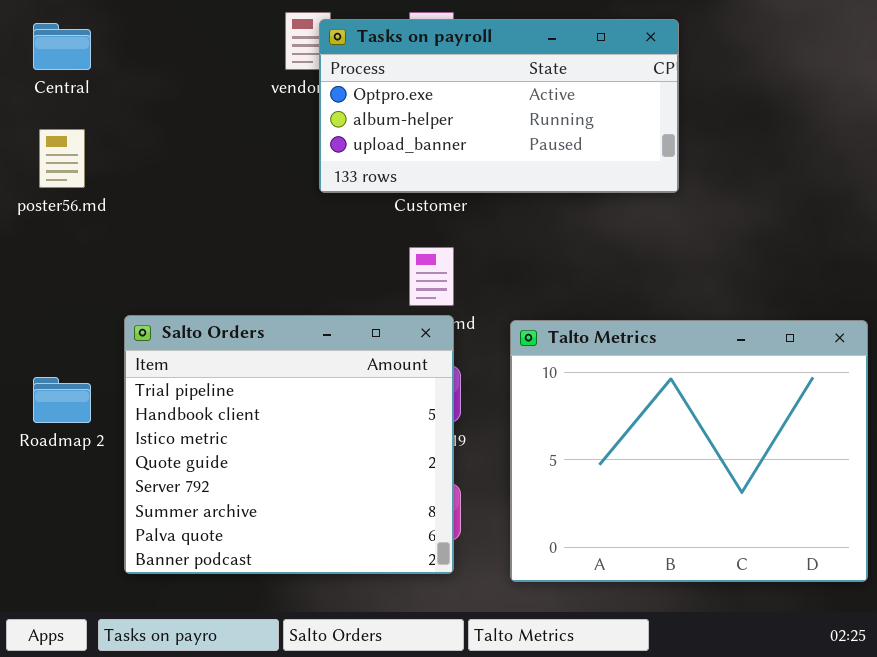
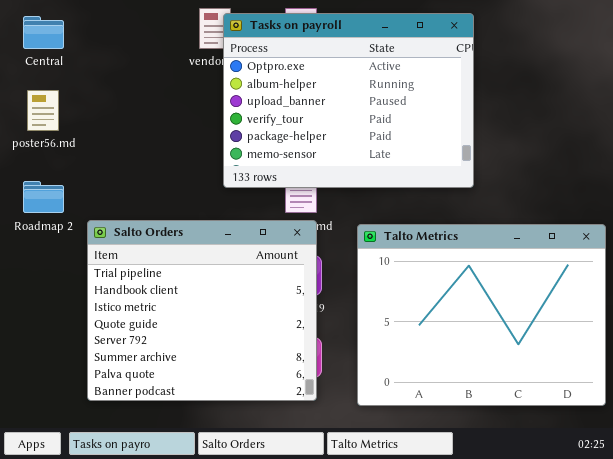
Tasks on payroll: [319,19,679,193] -> [223,13,474,188], resized
Roadmap 2: [33,377,91,423] -> [23,181,64,213], moved

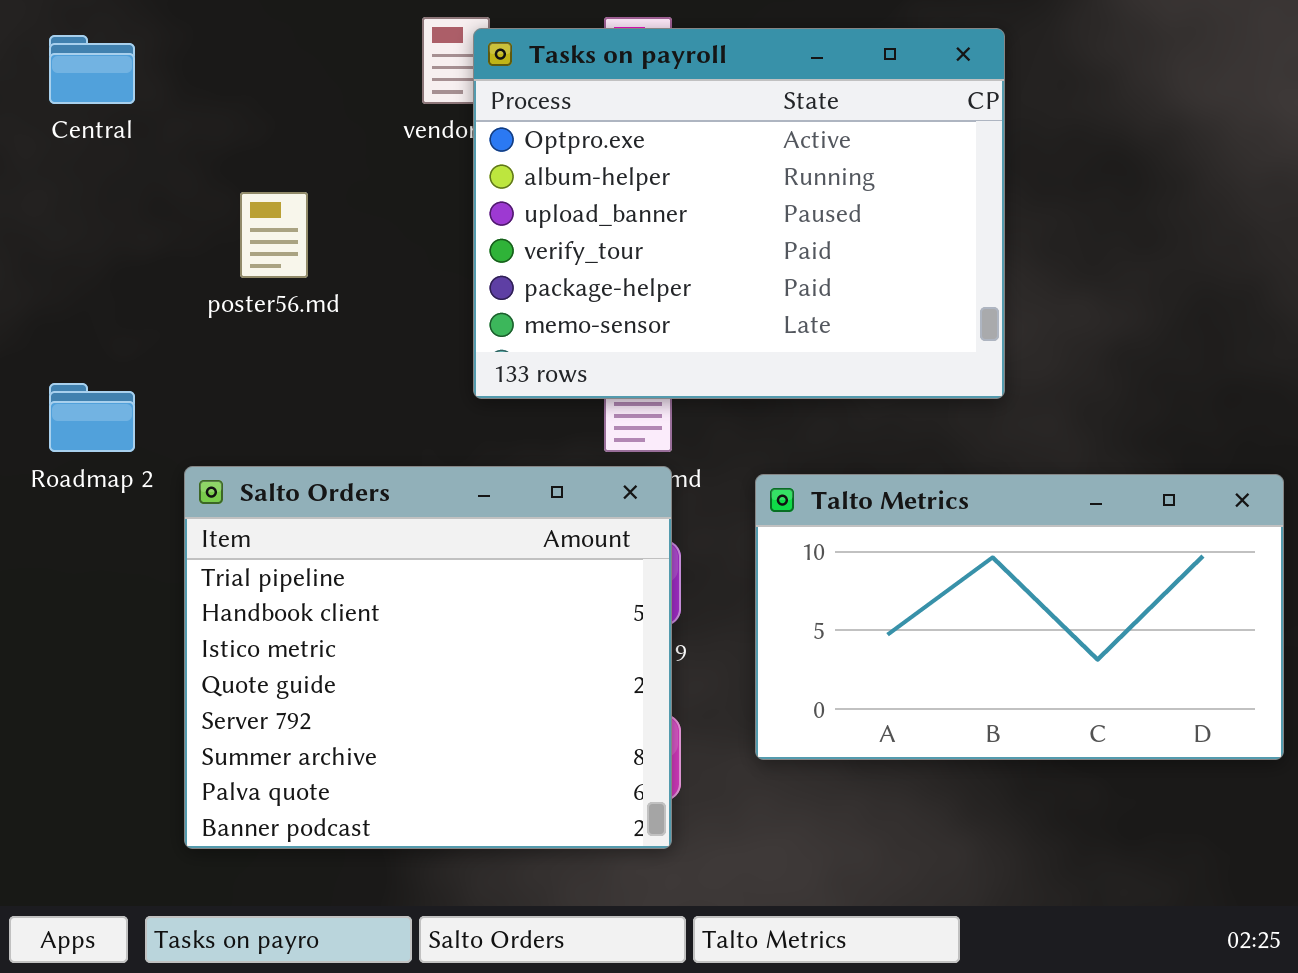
poster56.md: [27,90,59,131] -> [240,192,308,278], moved
Talto Metrics: [357,224,606,406] -> [755,474,1284,760], resized

